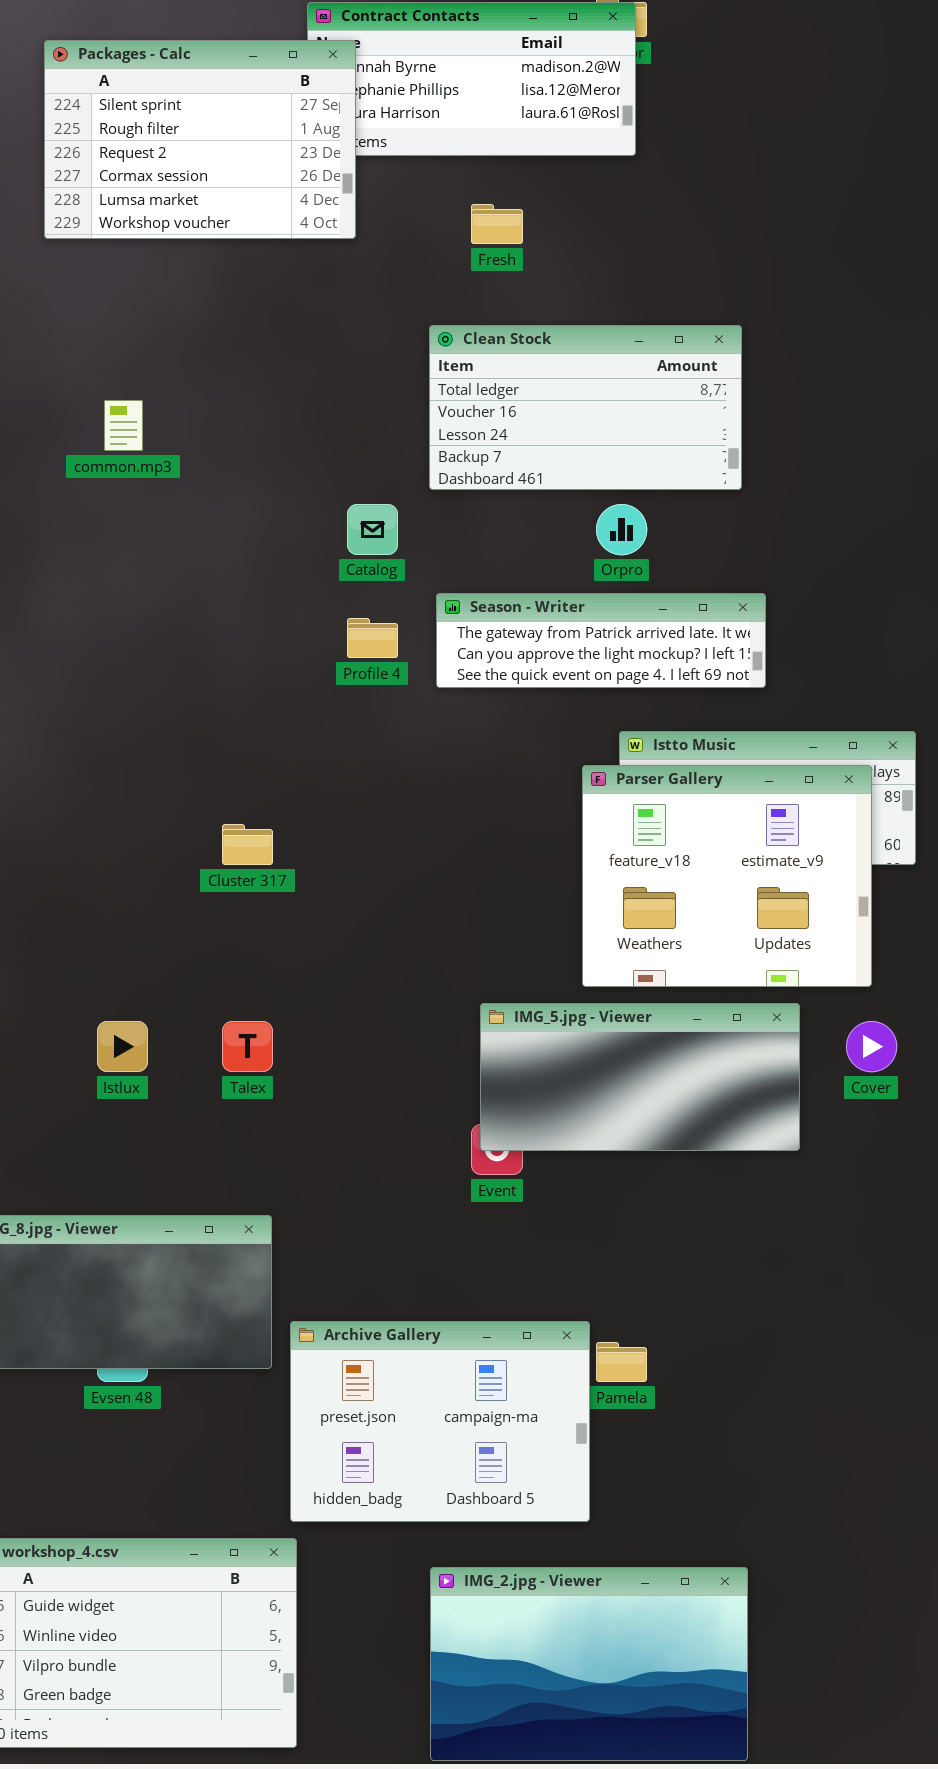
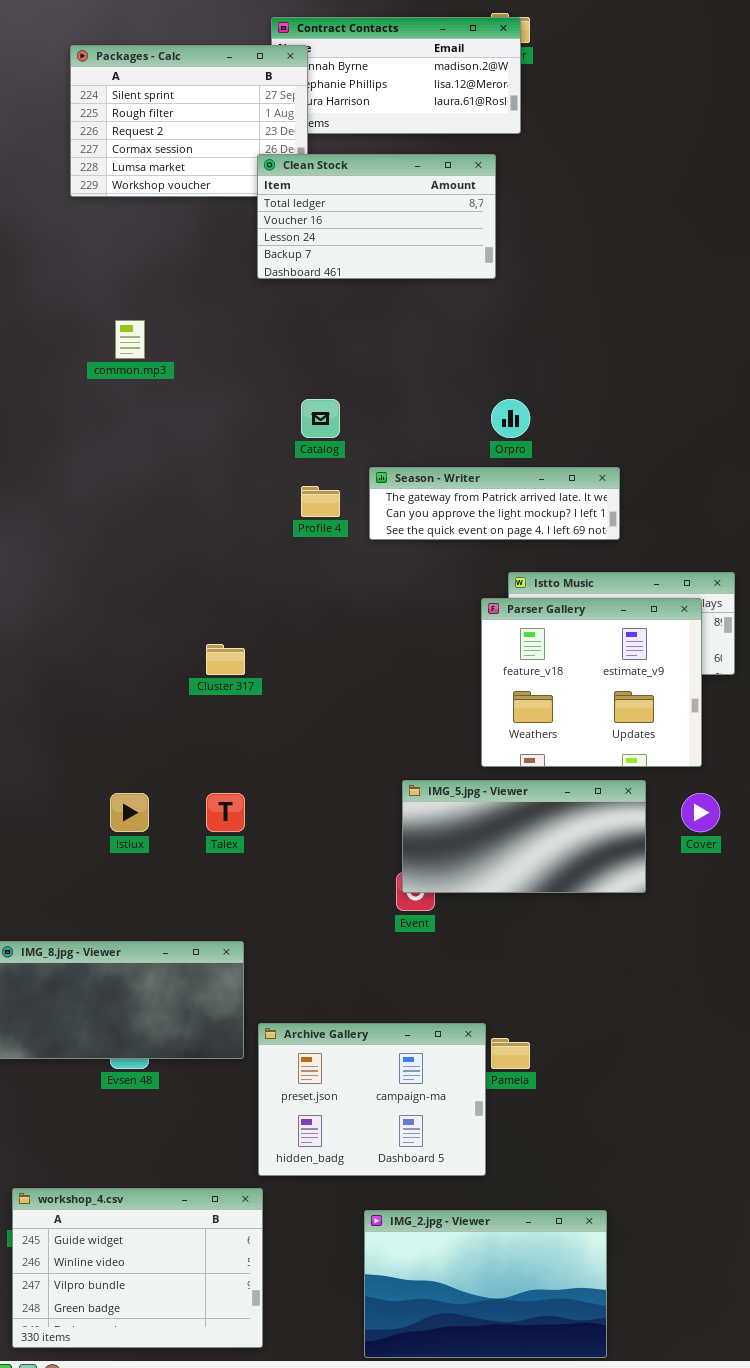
Clean Stock: [429,325,742,490] -> [257,154,496,279], moved

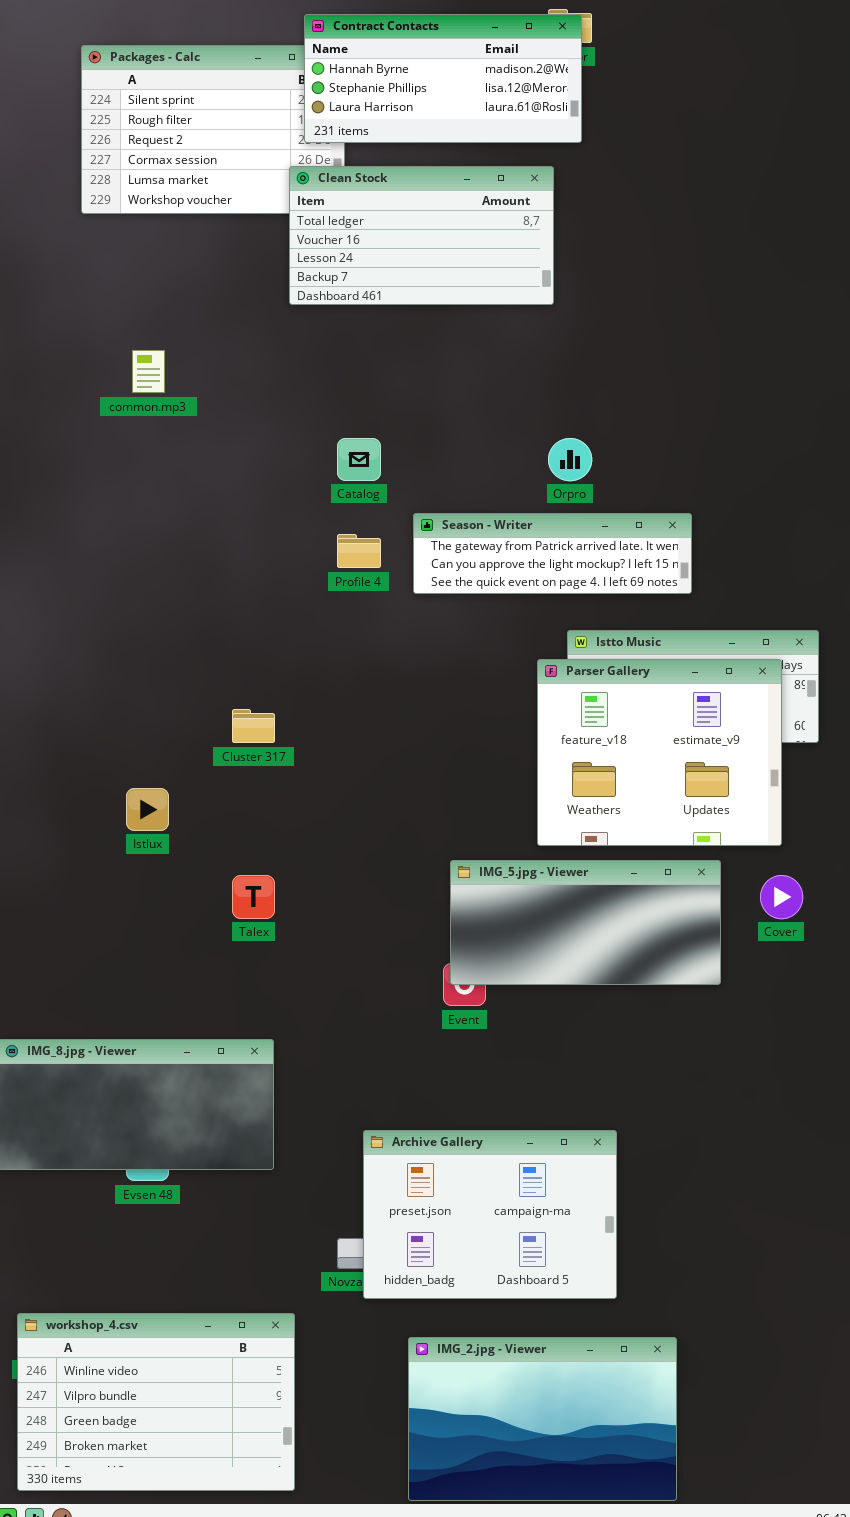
Contract Contacts: [271,17,521,134] -> [304,14,582,143], raised
Istlux: [110,793,149,832] -> [126,788,169,831], moved
Archive Gallery: [258,1023,486,1176] -> [363,1130,617,1299], moved
workshop_4.csv: [12,1188,263,1348] -> [17,1313,295,1491], scrolled down 1 row

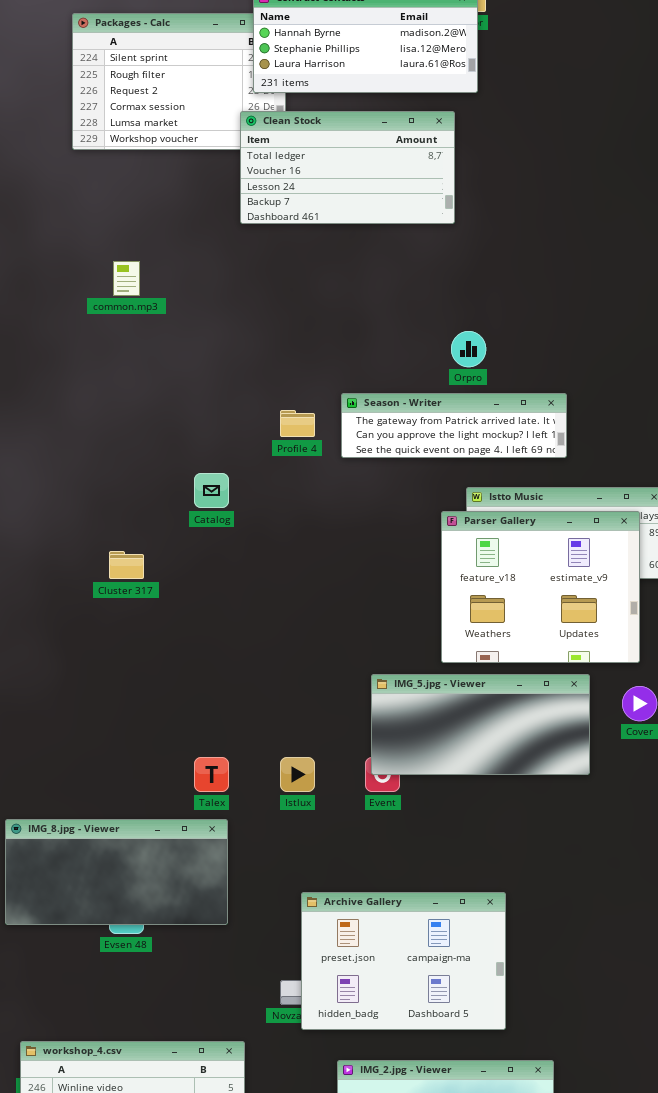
Catalog: [337,438,381,481] -> [194,473,229,508], moved
Cluster 317: [232,709,275,743] -> [109,551,144,579], moved
Istlux: [126,788,169,831] -> [280,757,315,792], moved
Talex: [232,875,275,919] -> [194,757,229,792], moved

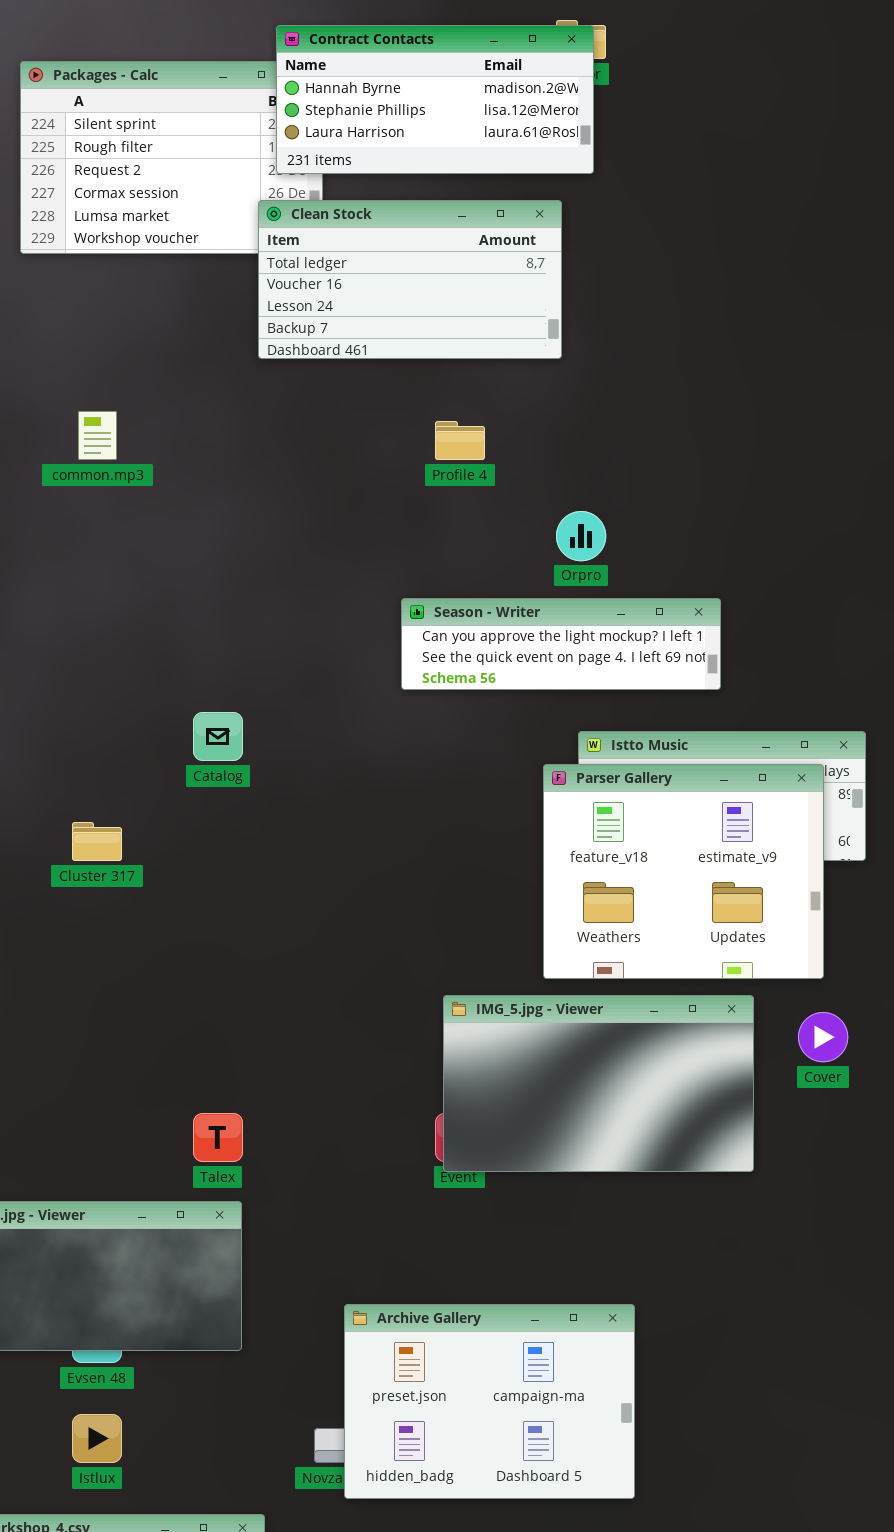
Season - Writer: [341,393,567,458] -> [401,598,721,690], scrolled down 1 row
Profile 4: [280,410,315,437] -> [435,421,485,460], moved
IMG_5.jpg - Viewer: [371,674,590,775] -> [443,995,754,1172], resized
Istlux: [280,757,315,792] -> [72,1414,122,1463], moved

